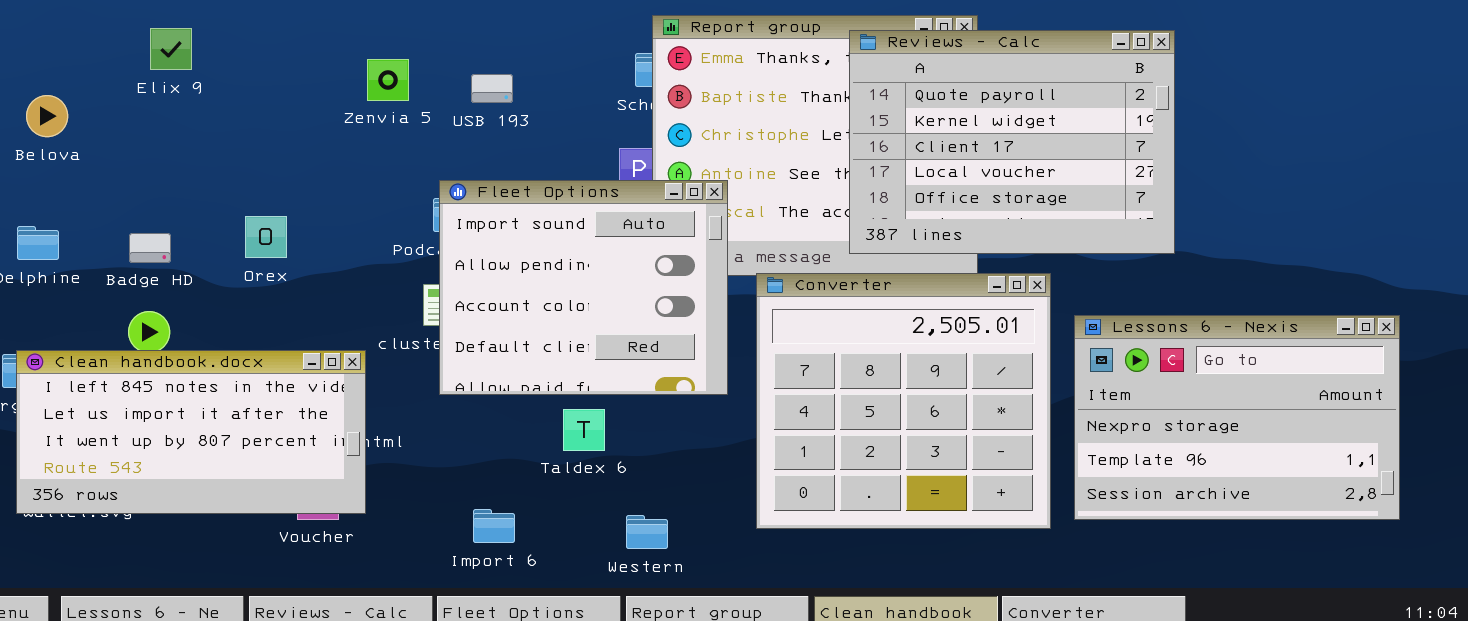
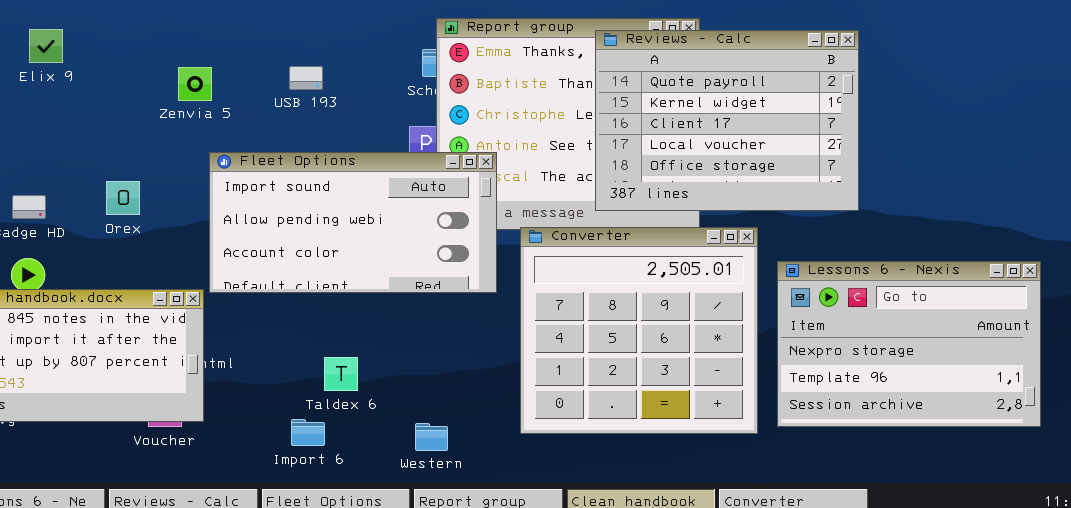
Zenvia 5: [367,59,409,101] -> [178,67,212,101], moved
Fleet Options: [439,180,728,395] -> [209,152,497,293], resized
Taldex 6: [563,409,605,451] -> [324,357,358,391], moved

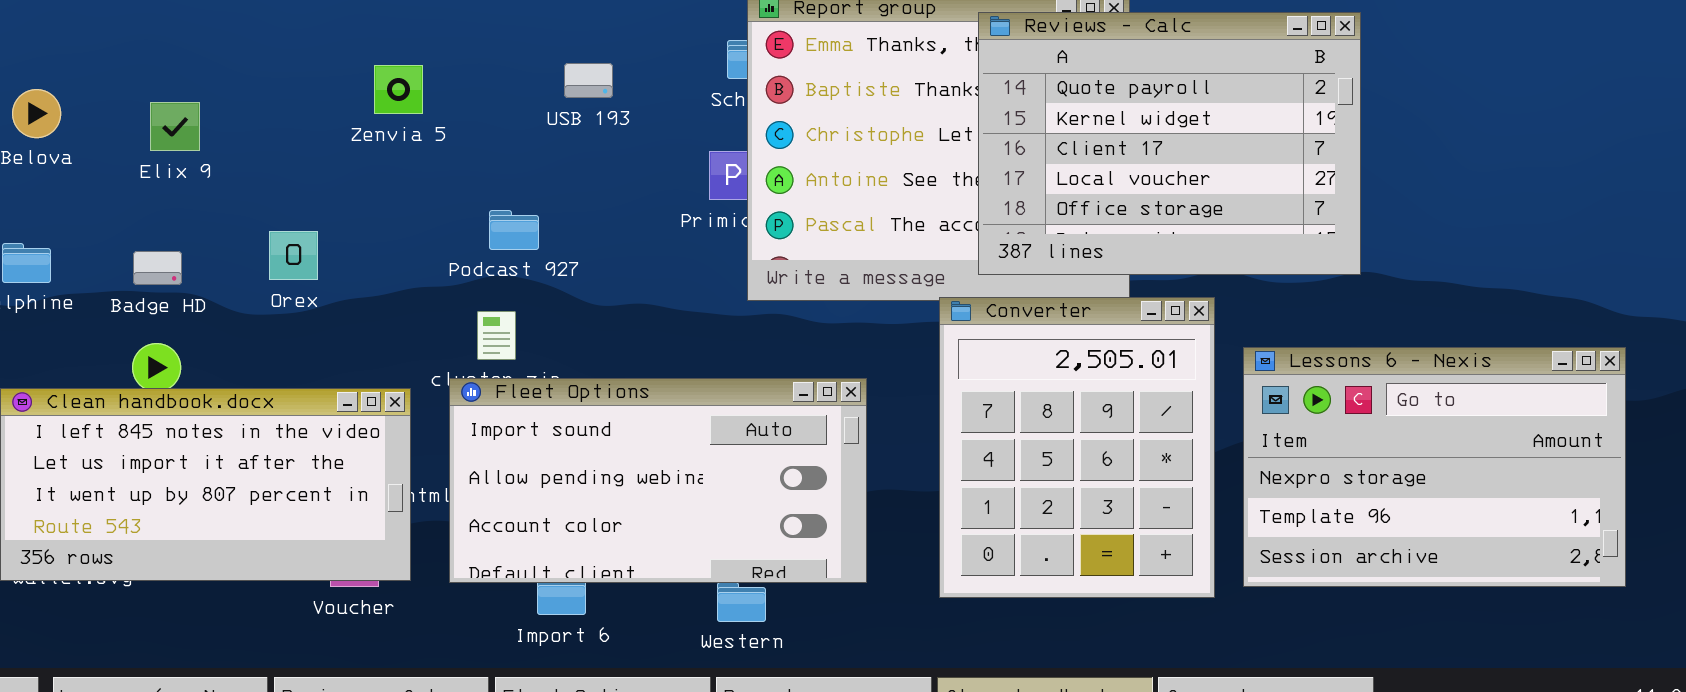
Elix 9: [29,29,63,63] -> [150,102,200,151], moved
USB 193: [289,66,323,90] -> [564,63,613,98], moved
Fleet Options: [209,152,497,293] -> [449,378,867,583], moved
Converter: [520,227,758,434] -> [939,297,1215,598], resized

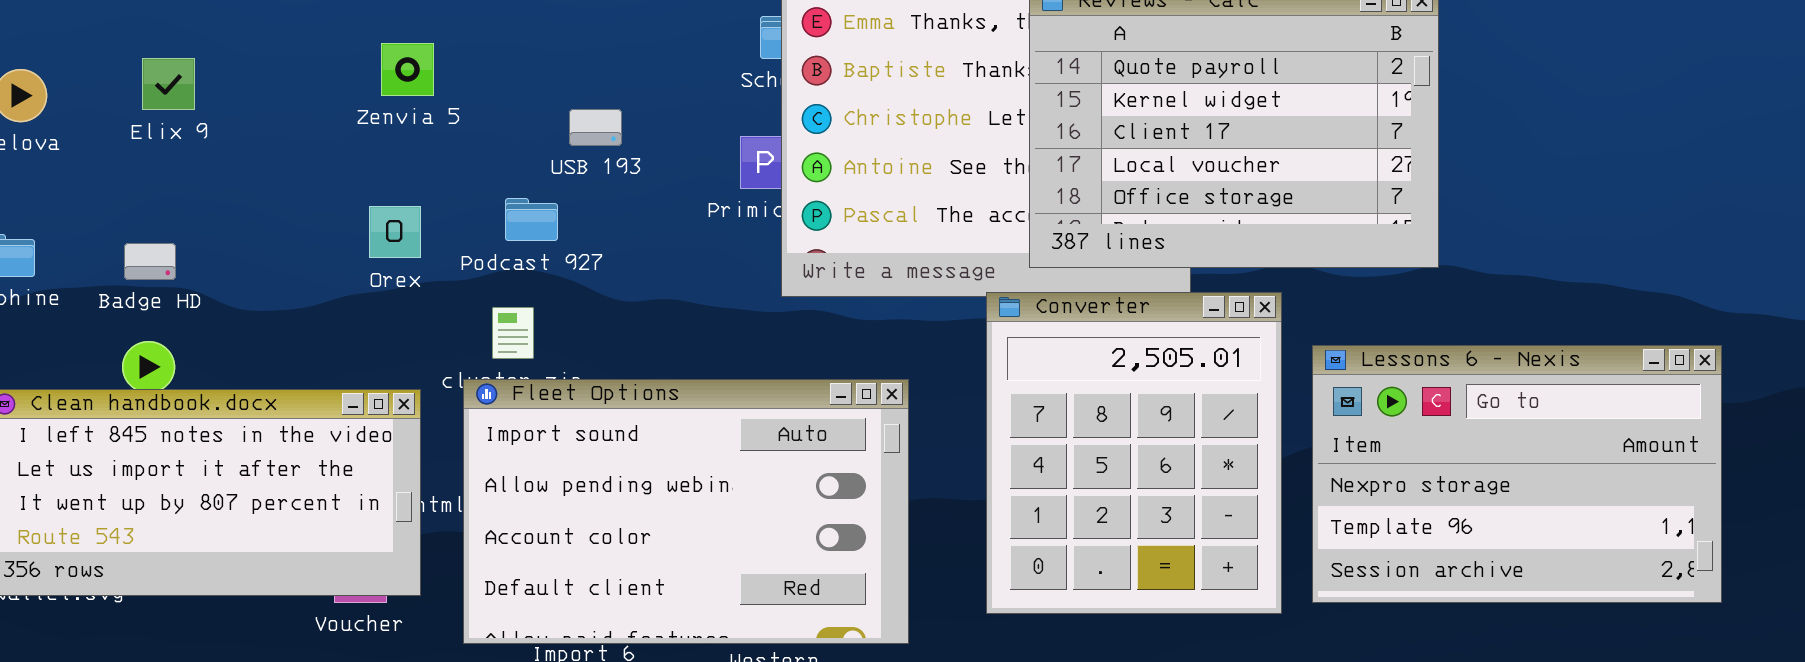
USB 193: [564,63,613,98] -> [569,109,622,146], moved
Elix 9: [150,102,200,151] -> [142,58,195,110], moved
Orex: [269,231,318,280] -> [369,206,421,258], moved
Fleet Options: [449,378,867,583] -> [463,379,909,644], resized

